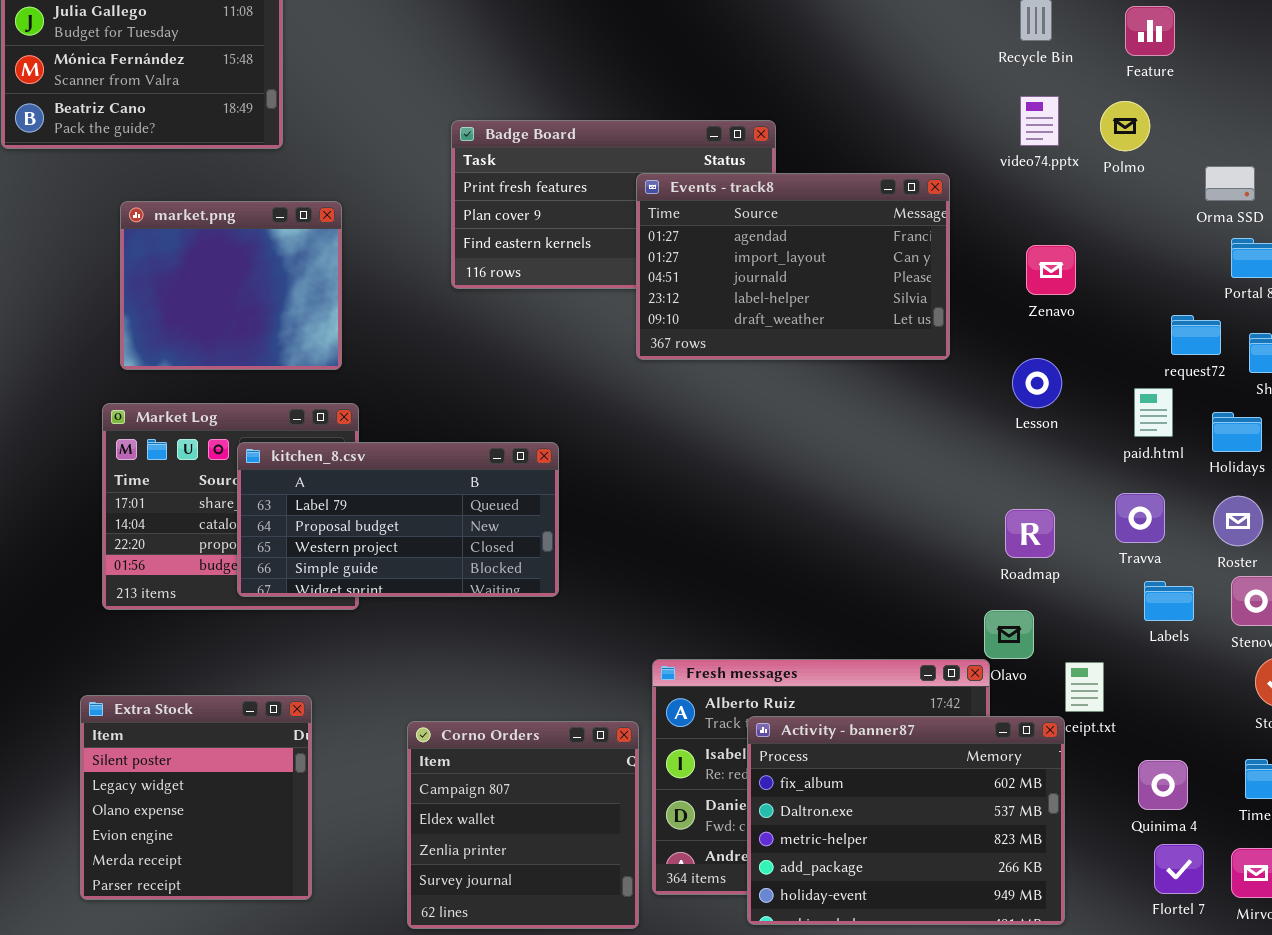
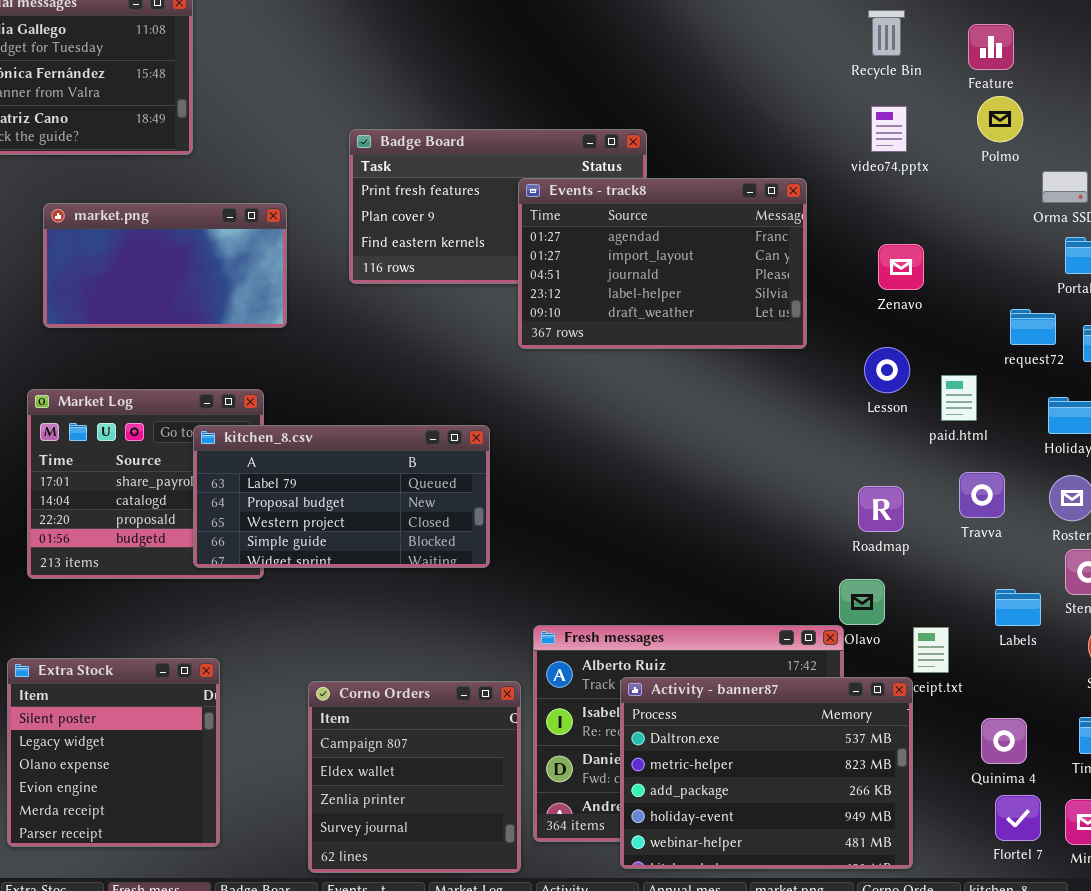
Polmo: [1100,101,1150,151] -> [977,96,1023,142], moved
market.png: [120,201,342,370] -> [43,203,287,328], resized
paid.html: [1134,388,1173,437] -> [941,375,977,421], moved
kitchen_8.csv: [237,442,559,597] -> [193,425,490,568], moved
Labels: [1144,581,1194,621] -> [995,589,1041,626], moved
Activity - banner87: [747,716,1065,925] -> [620,677,913,869], scrolled down 1 row

